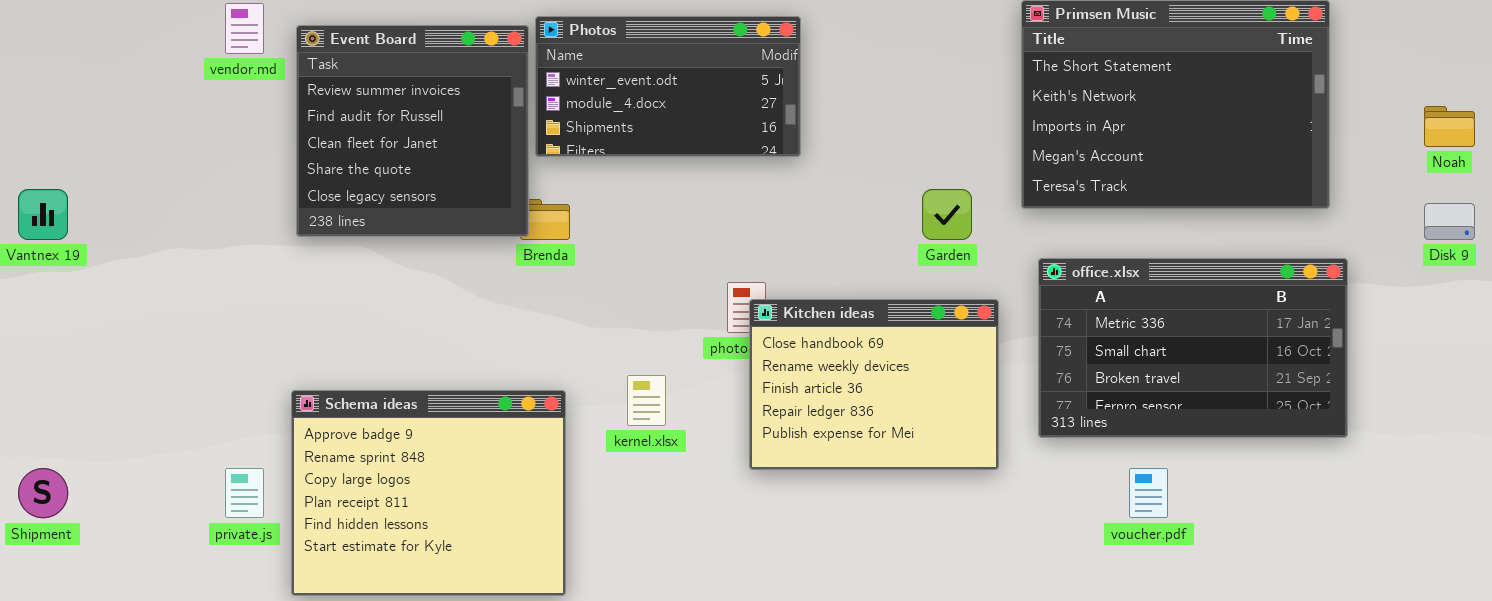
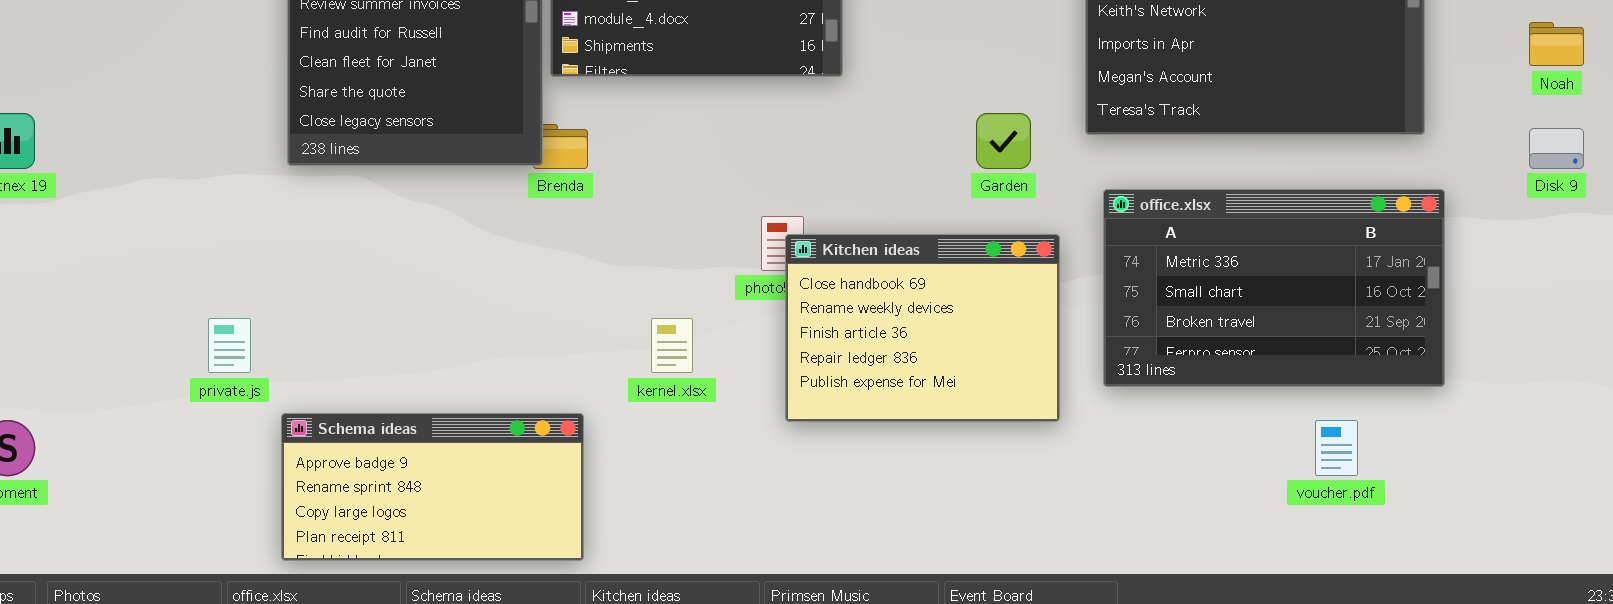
Schema ideas: [291,390,566,596] -> [281,413,584,561], resized
private.js: [225,468,264,518] -> [208,318,251,373], moved
voucher.pdf: [1129,468,1168,518] -> [1315,420,1358,476], moved

